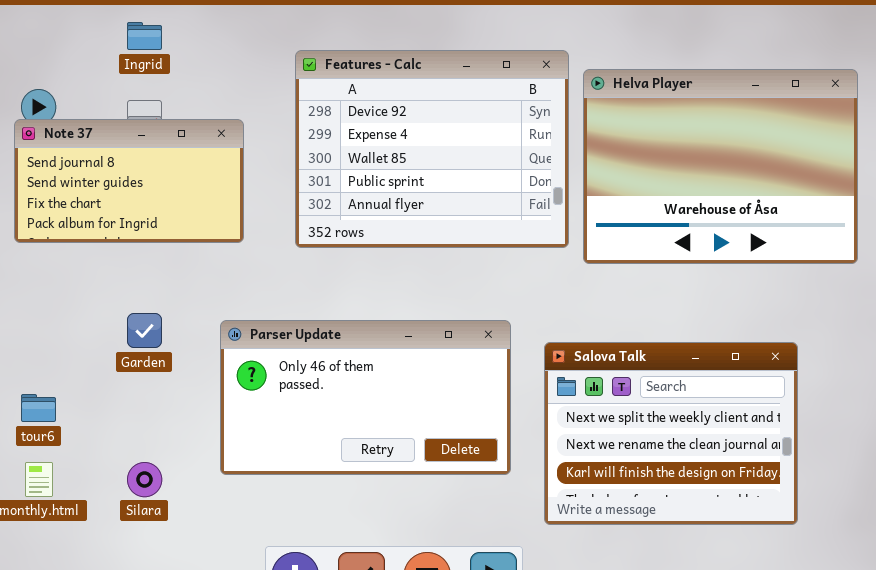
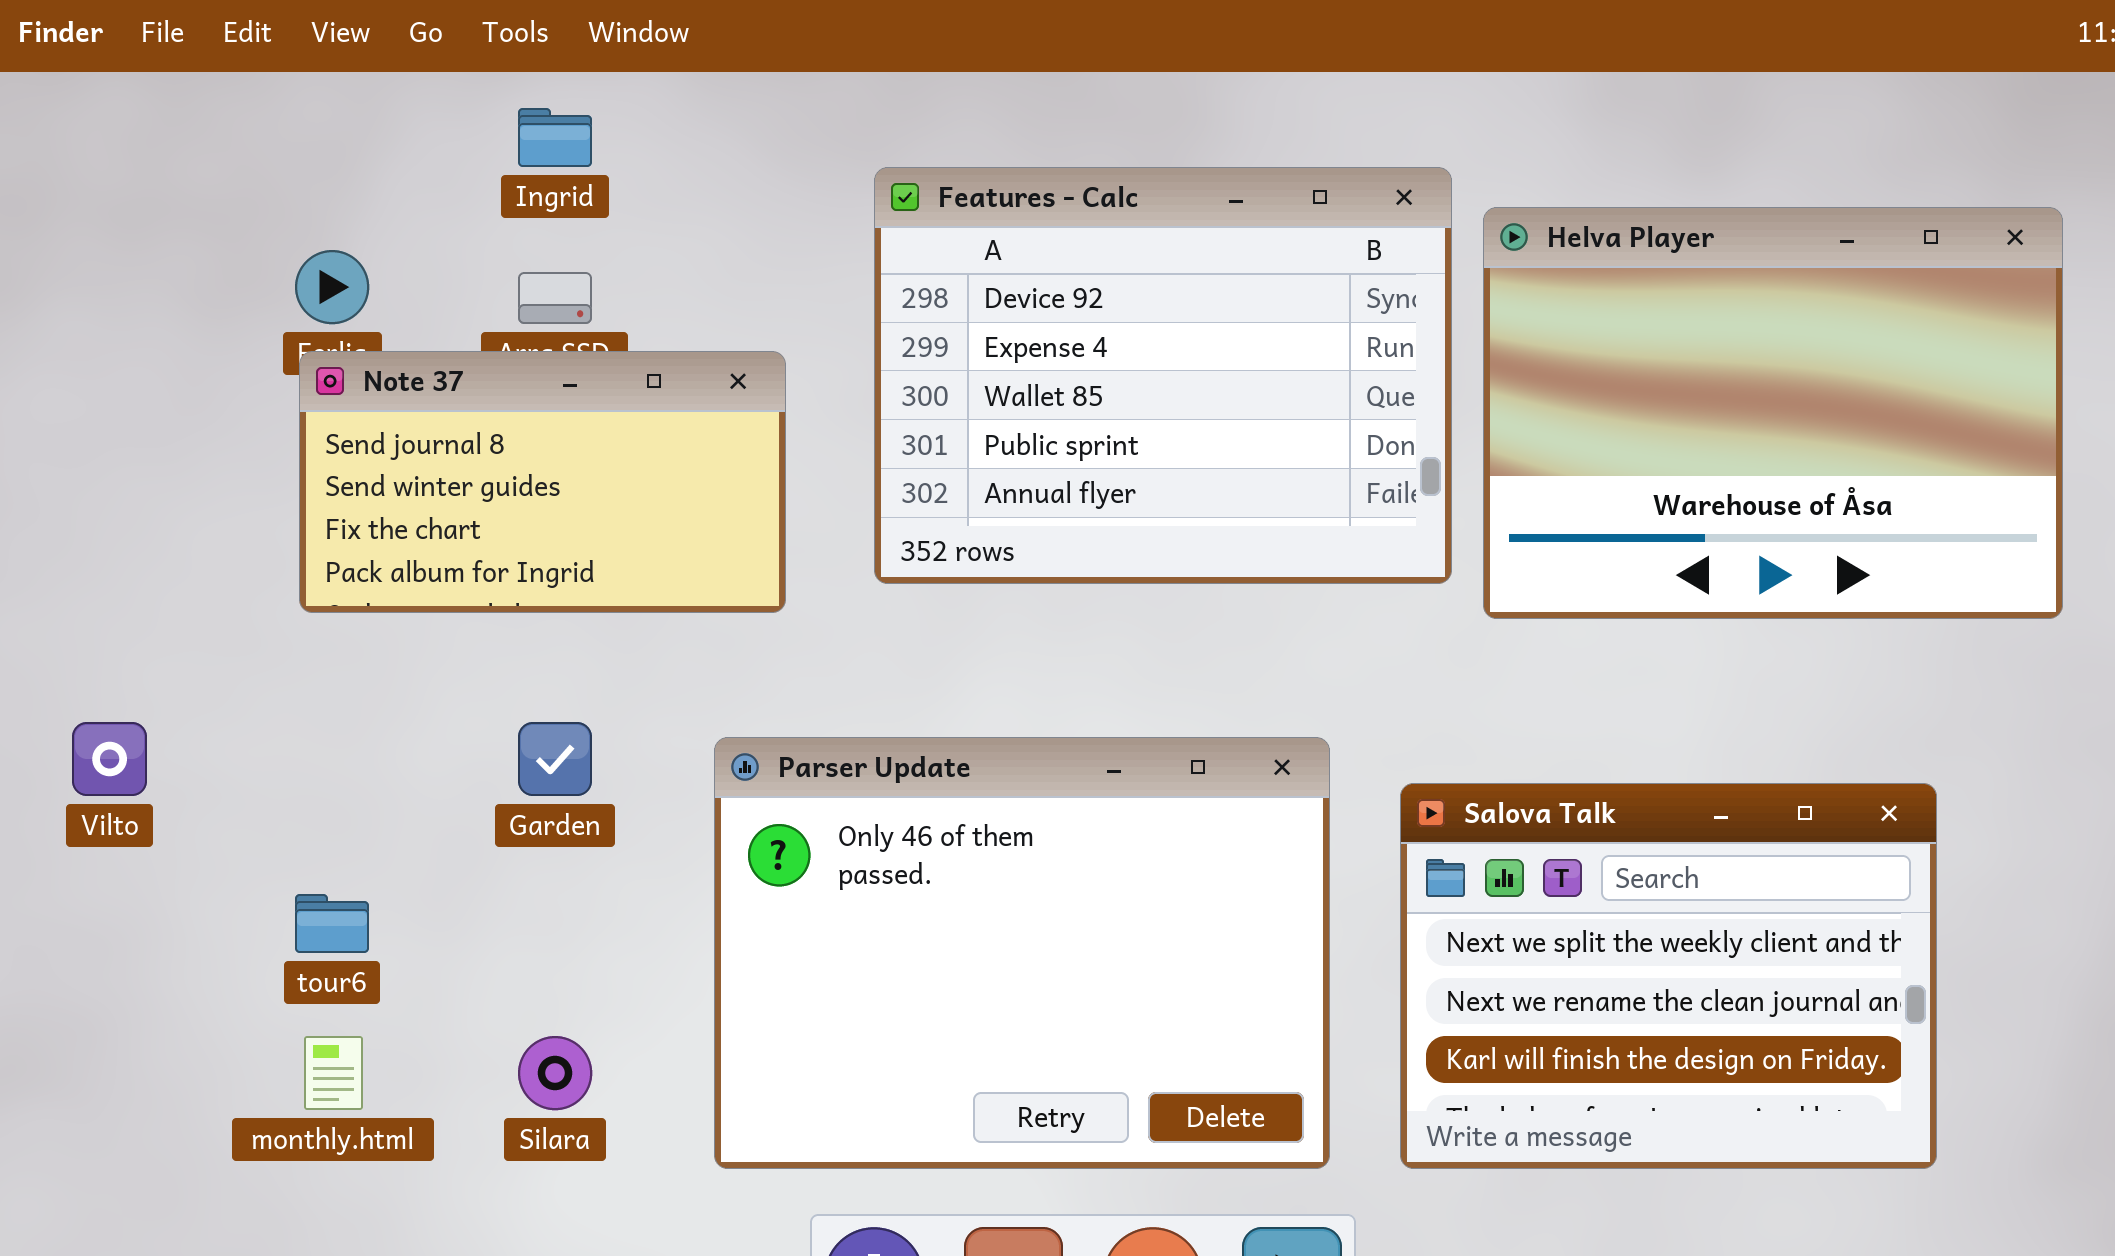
Note 37: [14,119,244,243] -> [299,351,786,613], moved
Parser Update: [220,320,511,475] -> [714,737,1330,1169], resized

